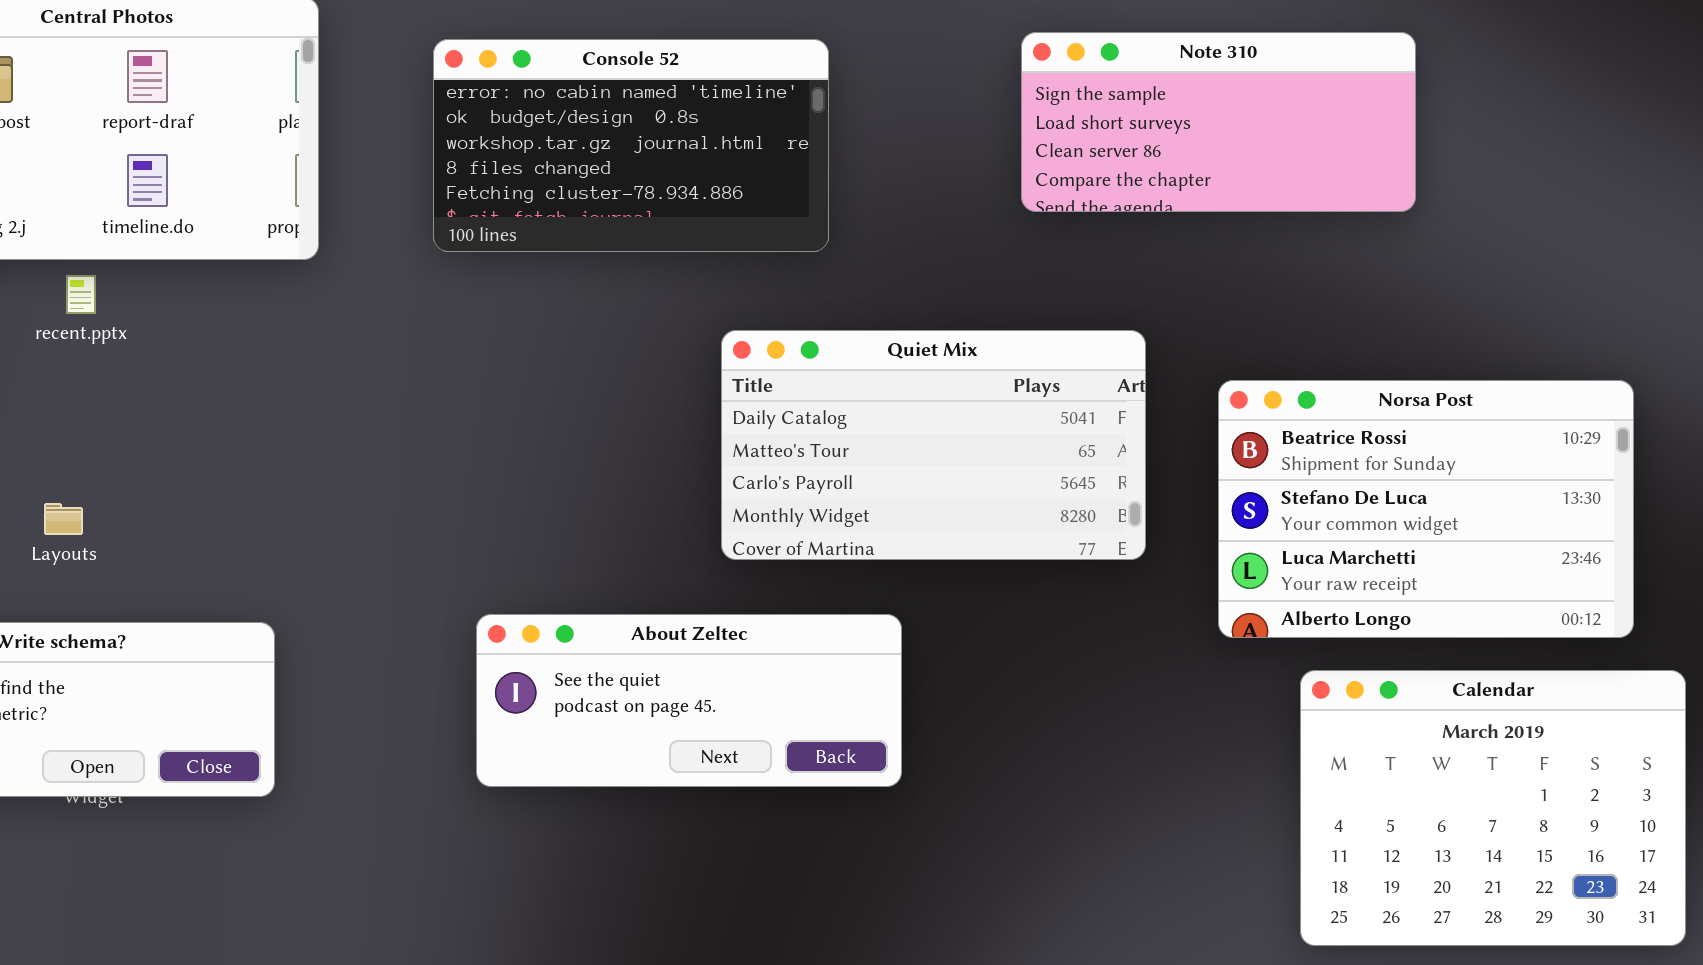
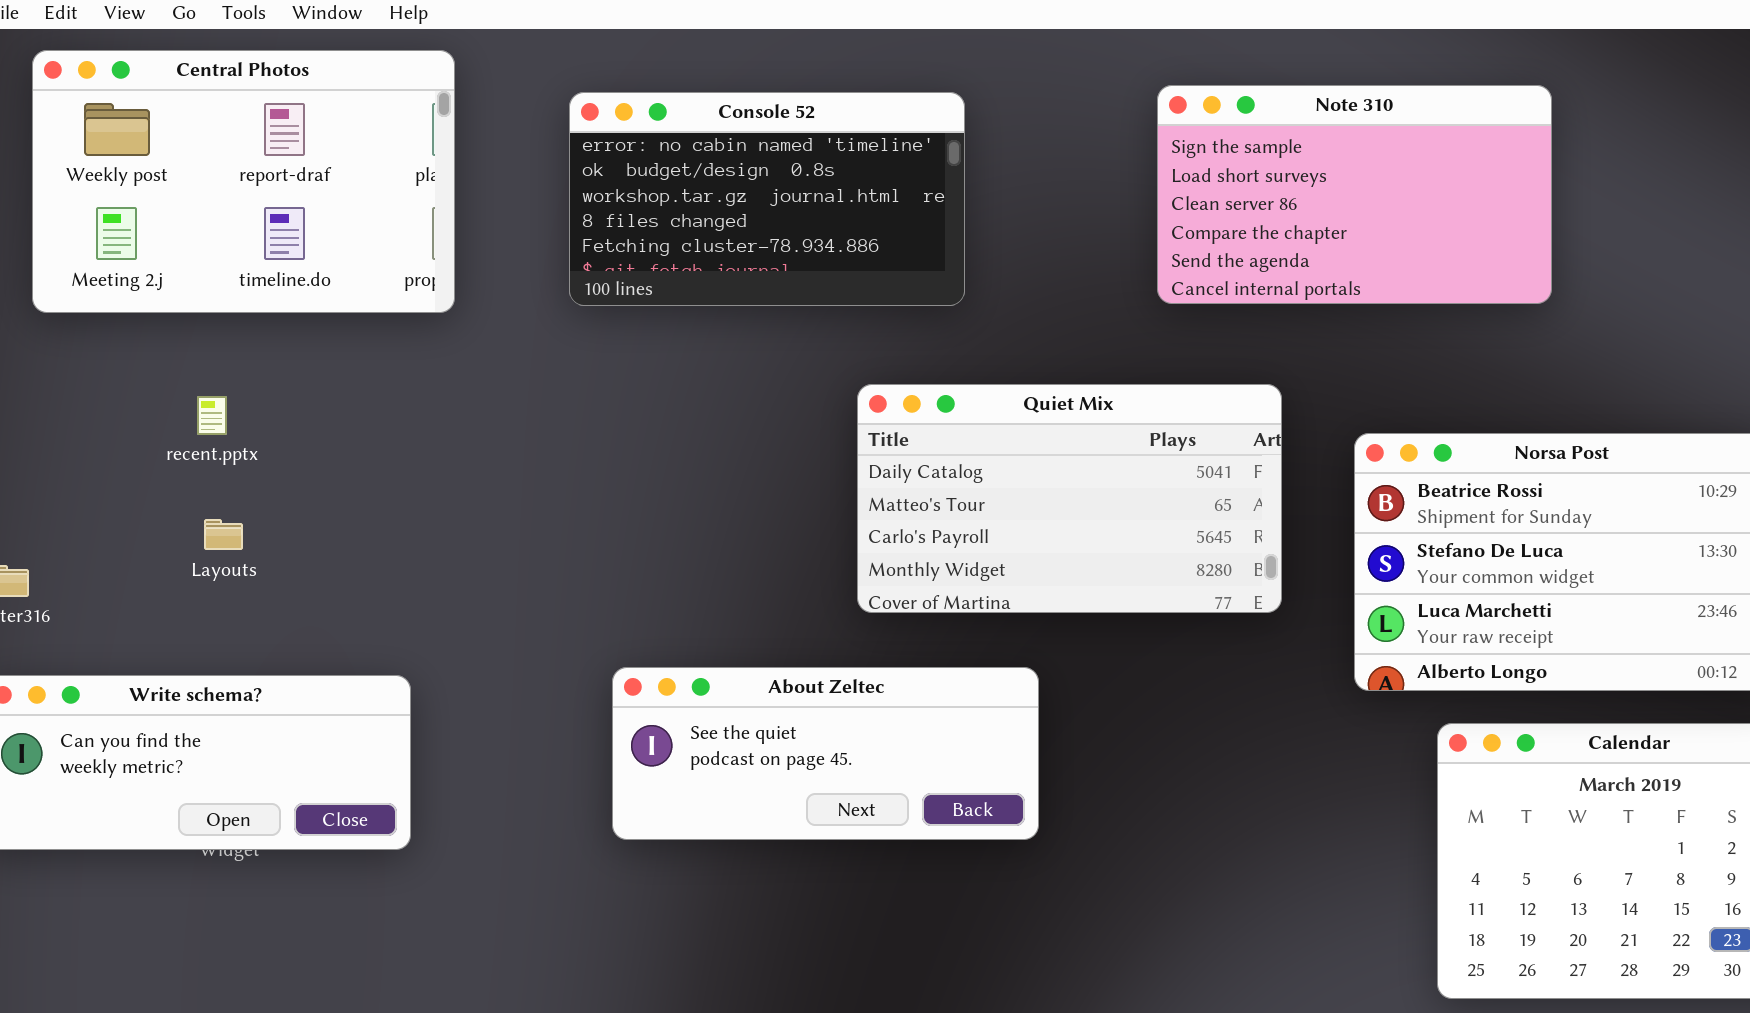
Note 310: [1021,32,1416,212] -> [1157,85,1552,304], resized
recent.pptx: [66,275,96,314] -> [197,396,227,435], moved
Layouts: [44,503,83,535] -> [204,519,243,550], moved

